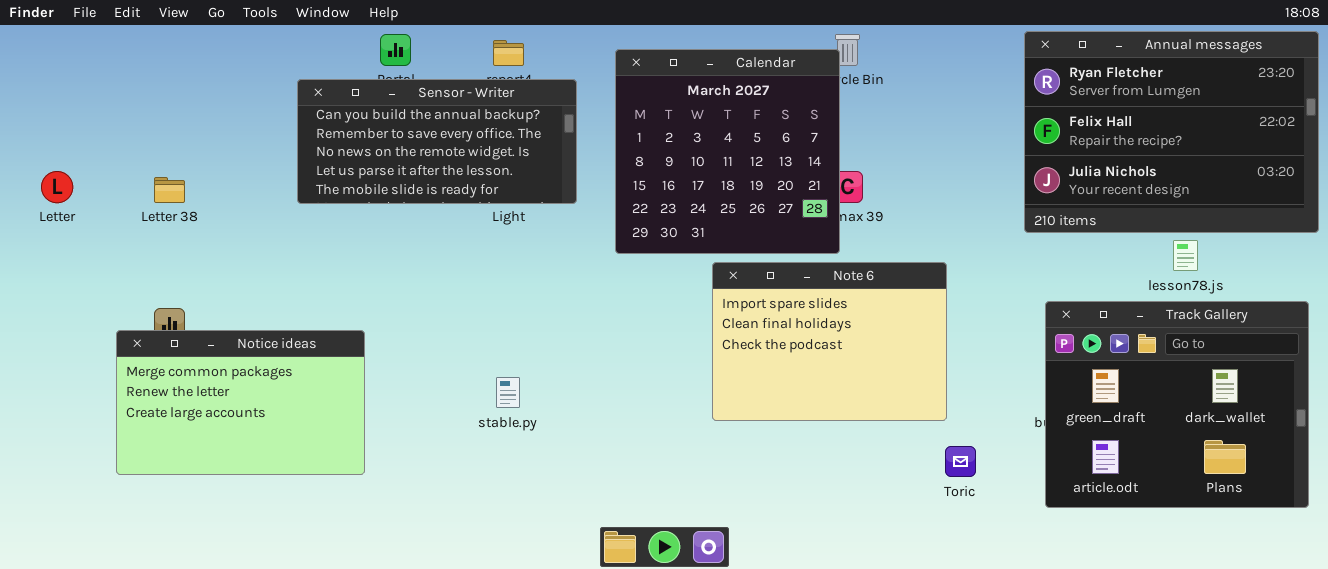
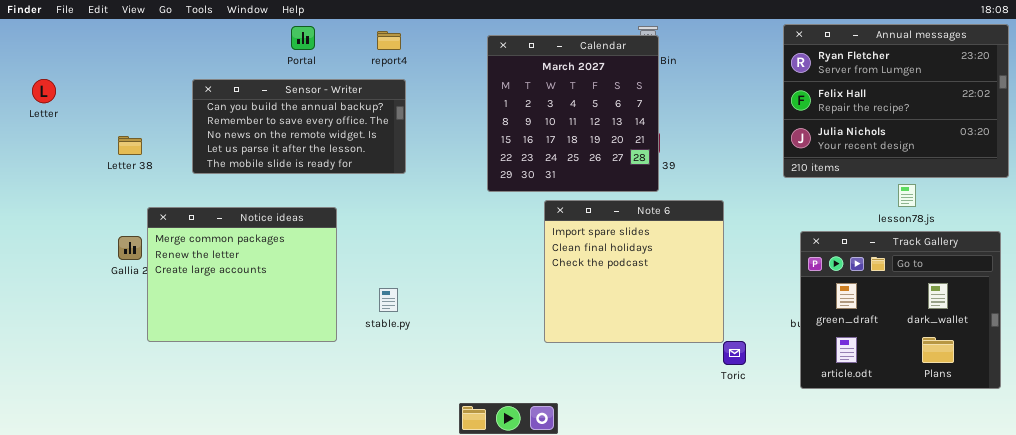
Calendar: [615,49,840,254] -> [487,35,659,192], moved
Sensor - Writer: [297,79,577,204] -> [192,79,406,174], moved
Letter: [41,171,73,203] -> [32,79,56,103], moved
Note 6: [712,262,947,421] -> [544,200,724,343], resized
Notice ideas: [116,330,365,475] -> [147,207,337,342], moved, resized

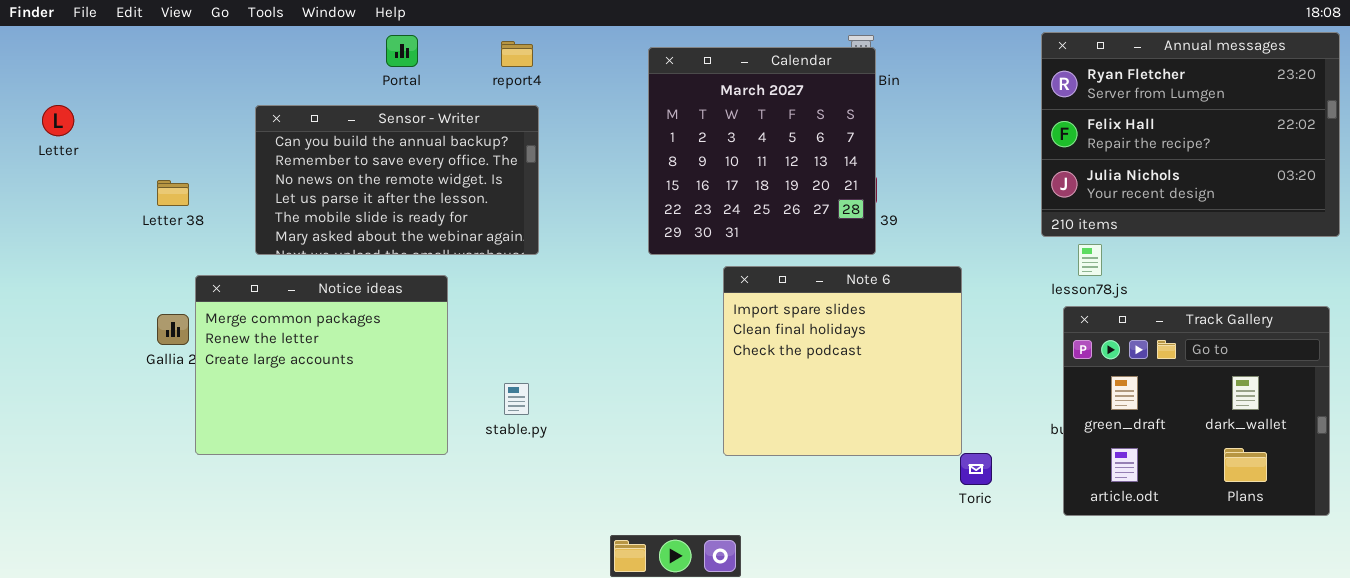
Sensor - Writer: [192,79,406,174] -> [255,105,539,255], resized
lesson78.js: [898,184,916,207] -> [1078,244,1102,276], moved

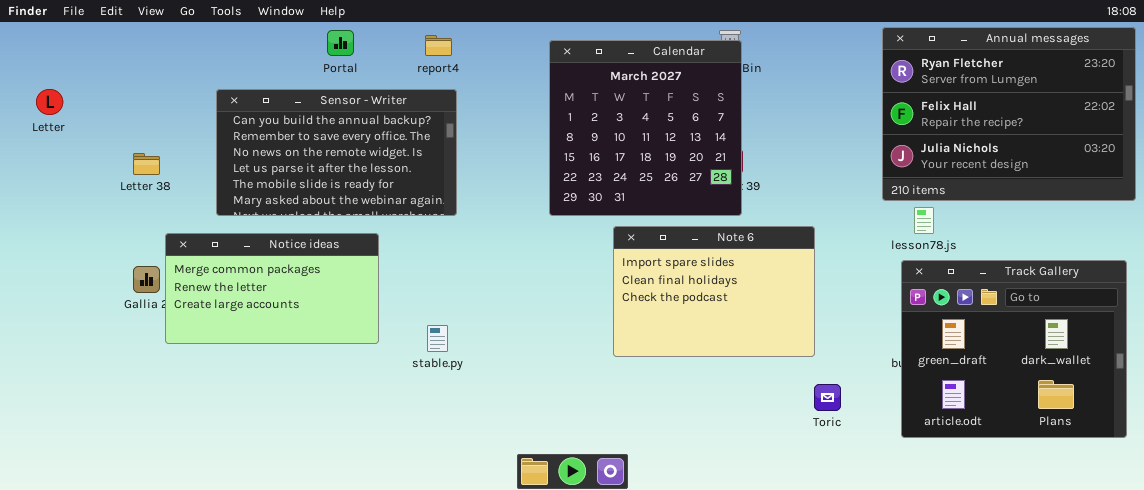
Note 6: [723,266,962,456] -> [613,226,815,357], resized
Notice ideas: [195,275,448,455] -> [165,233,379,344], resized

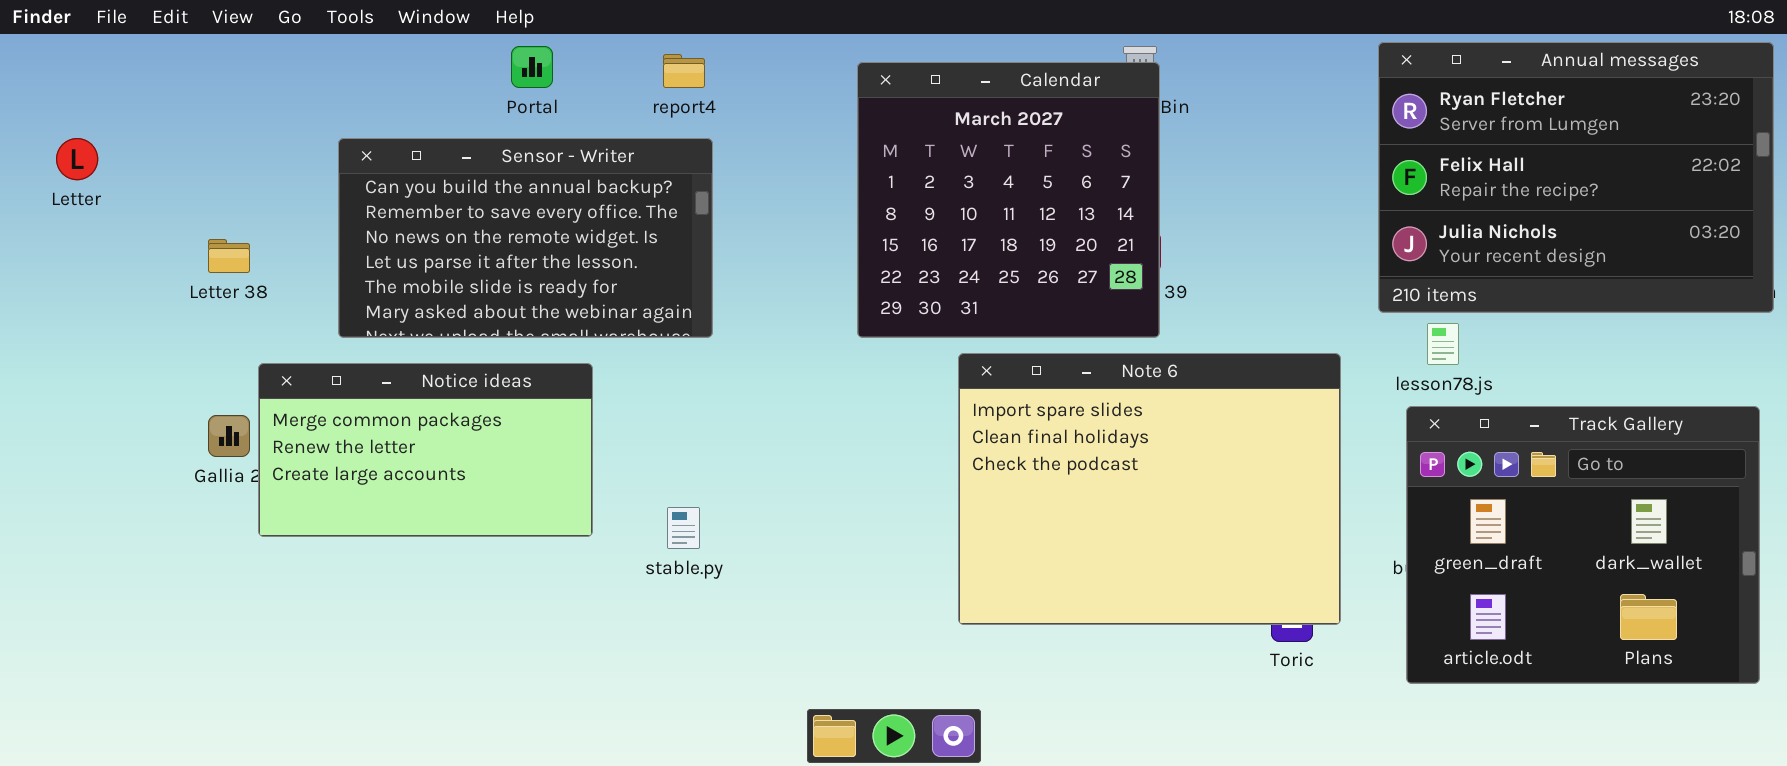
Note 6: [613,226,815,357] -> [958,353,1341,625], resized

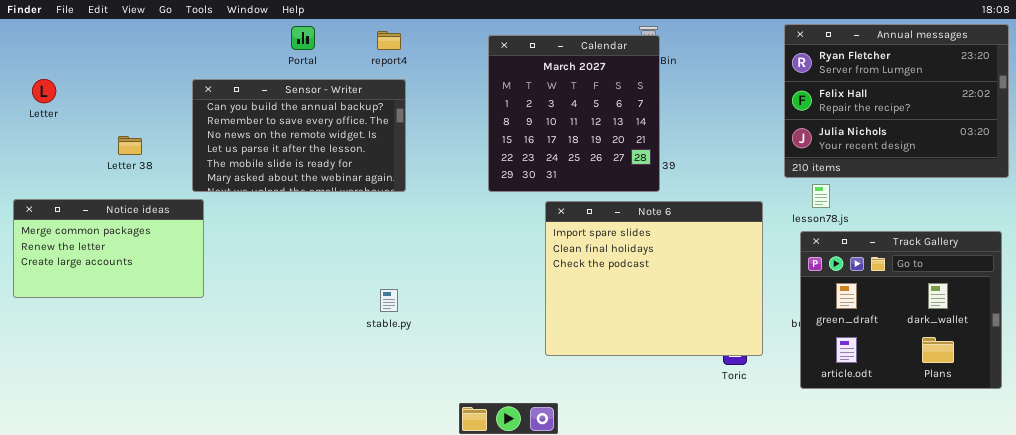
Notice ideas: [258,363,593,537] -> [13,199,204,298], moved

